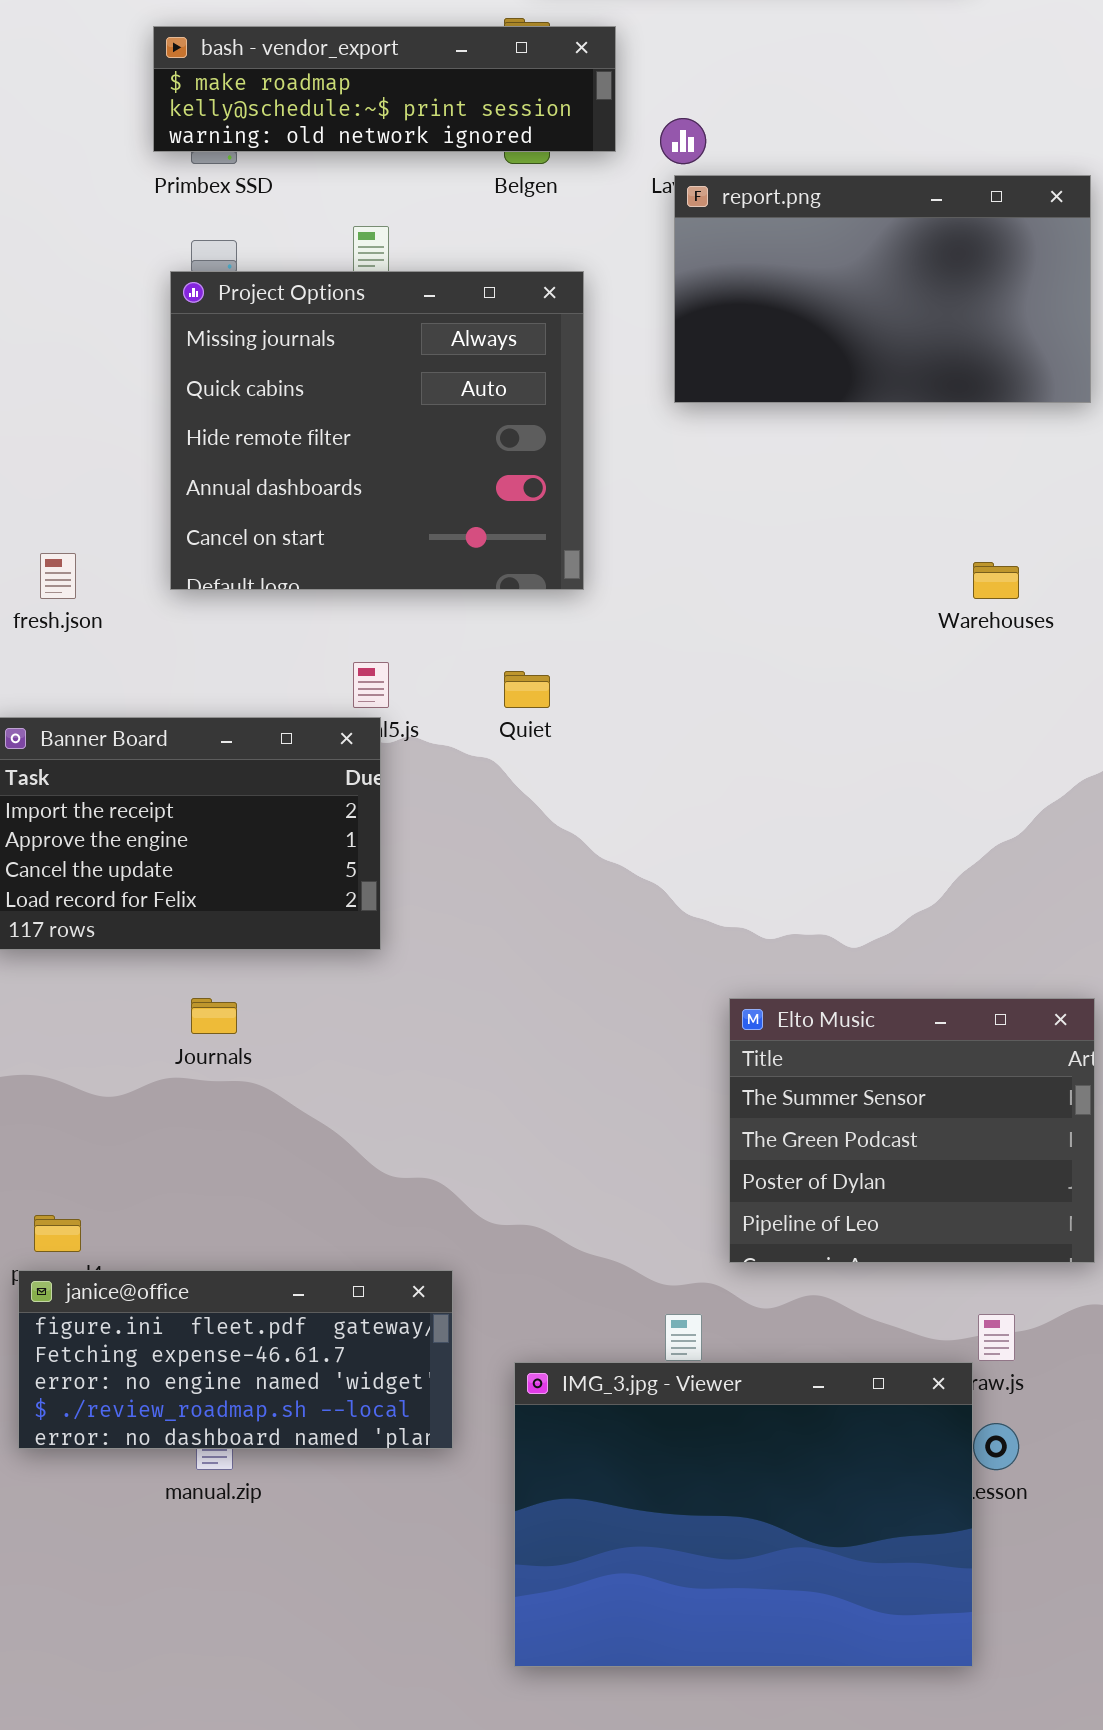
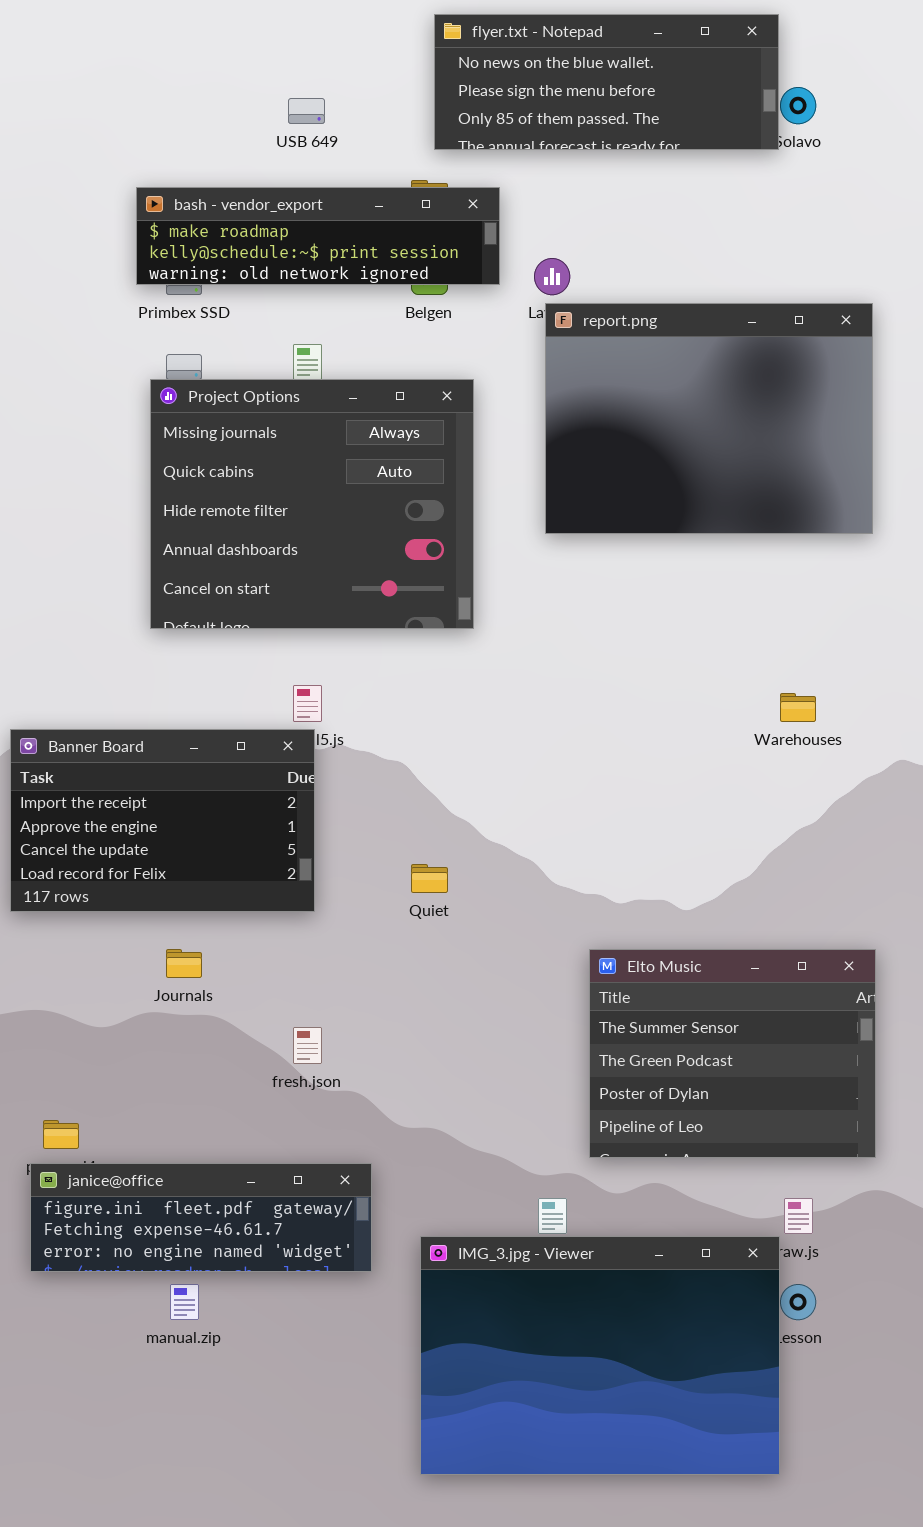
report.png: [674,175,1091,403] -> [545,303,873,534], resized
fresh.json: [40,553,76,599] -> [293,1027,322,1064], moved
Warehouses: [973,562,1019,599] -> [780,693,816,722], moved
Quiet: [504,671,550,708] -> [411,864,448,893], moved
janice@office: [18,1270,453,1449] -> [30,1163,372,1272], resized

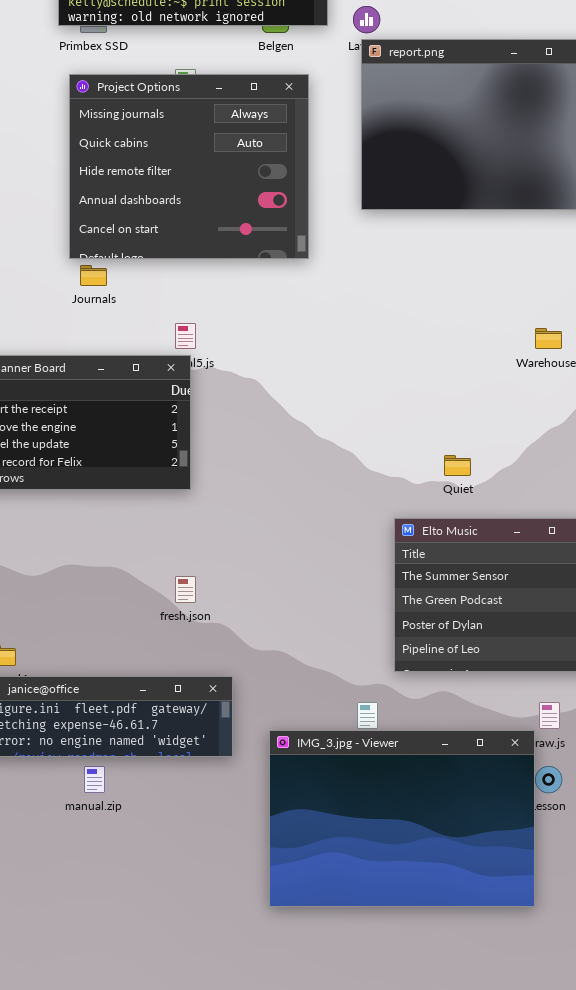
Project Options: [150,379,474,629] -> [69,74,309,259], moved
Quiet: [411,864,448,893] -> [444,455,471,476], moved
Journals: [166,949,202,978] -> [80,265,107,286], moved

